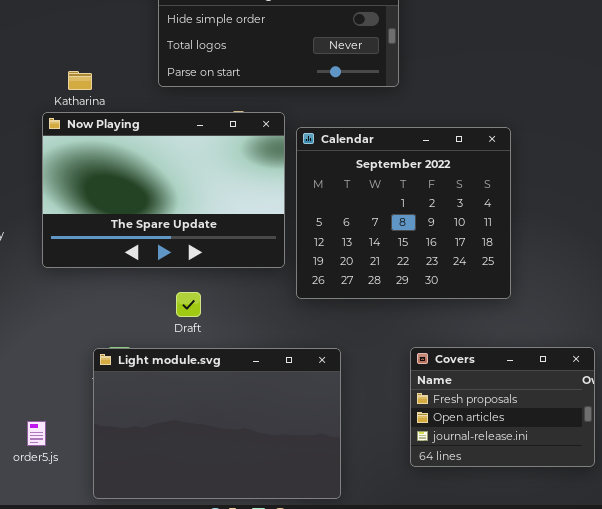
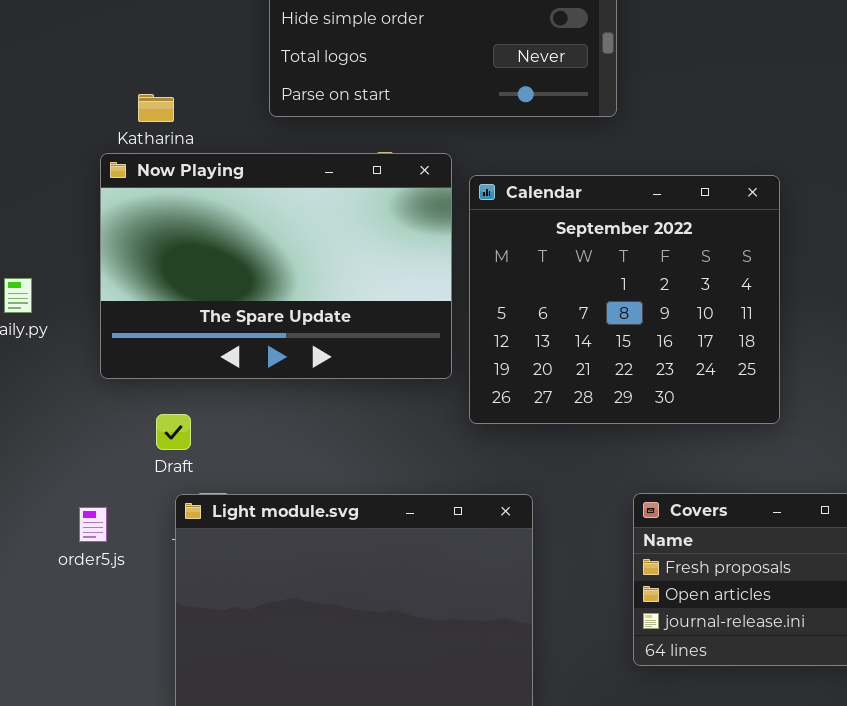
Draft: [176,292,201,317] -> [156,414,191,450], moved
order5.js: [27,421,46,446] -> [79,507,107,542], moved

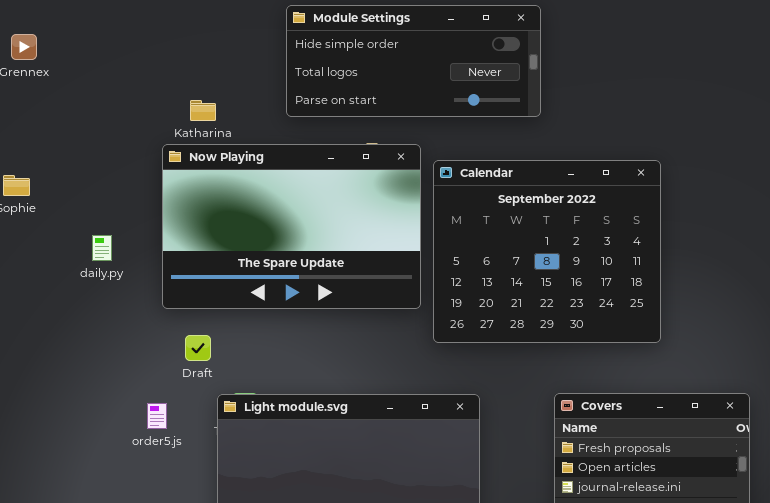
Draft: [156,414,191,450] -> [185,335,211,361], moved

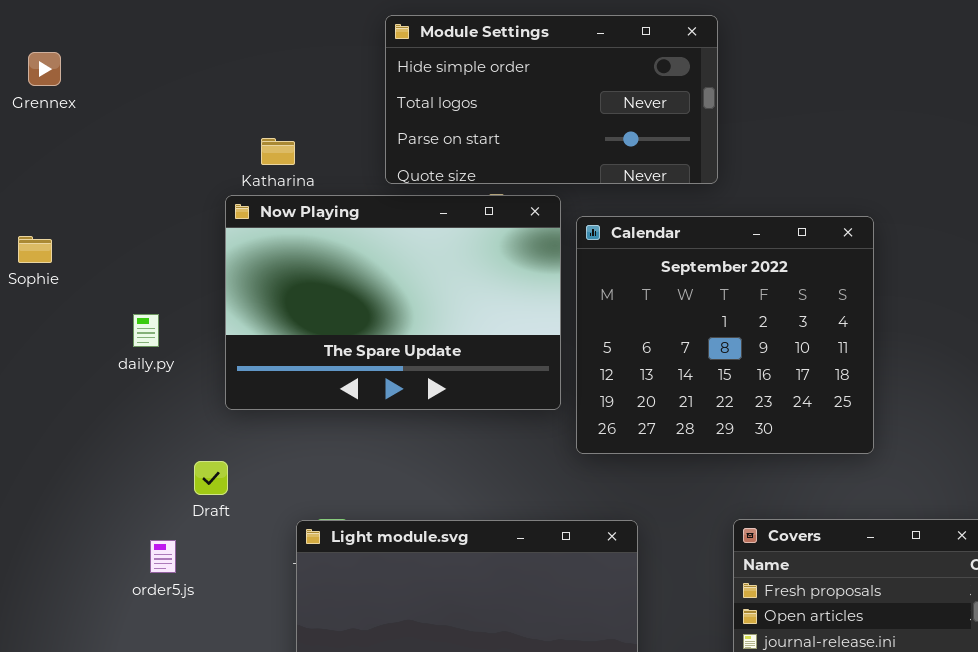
Module Settings: [286,5,541,117] -> [385,15,718,184], resized
Draft: [185,335,211,361] -> [194,461,228,495], moved
order5.js: [147,403,167,429] -> [150,540,176,573], moved

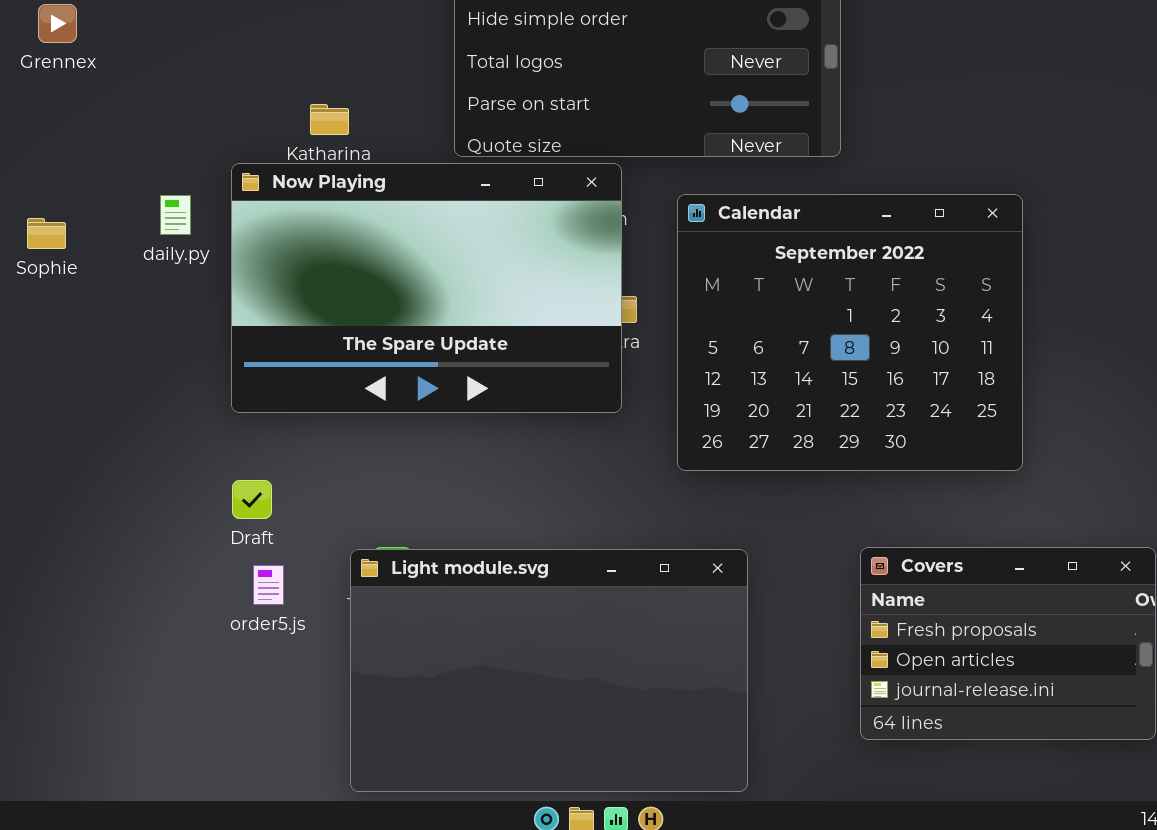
Now Playing: [225,195,561,410] -> [231,163,622,413], moved
daily.py: [133,314,159,347] -> [160,195,191,235], moved
order5.js: [150,540,176,573] -> [253,565,284,605], moved

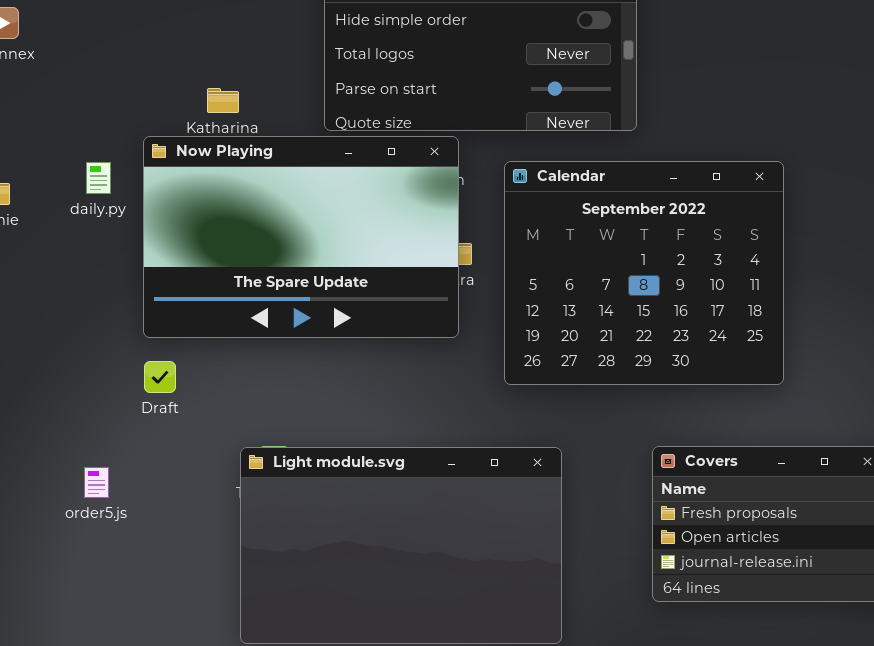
Draft: [232,480,272,519] -> [144,361,176,393], moved
order5.js: [253,565,284,605] -> [84,467,109,498], moved

